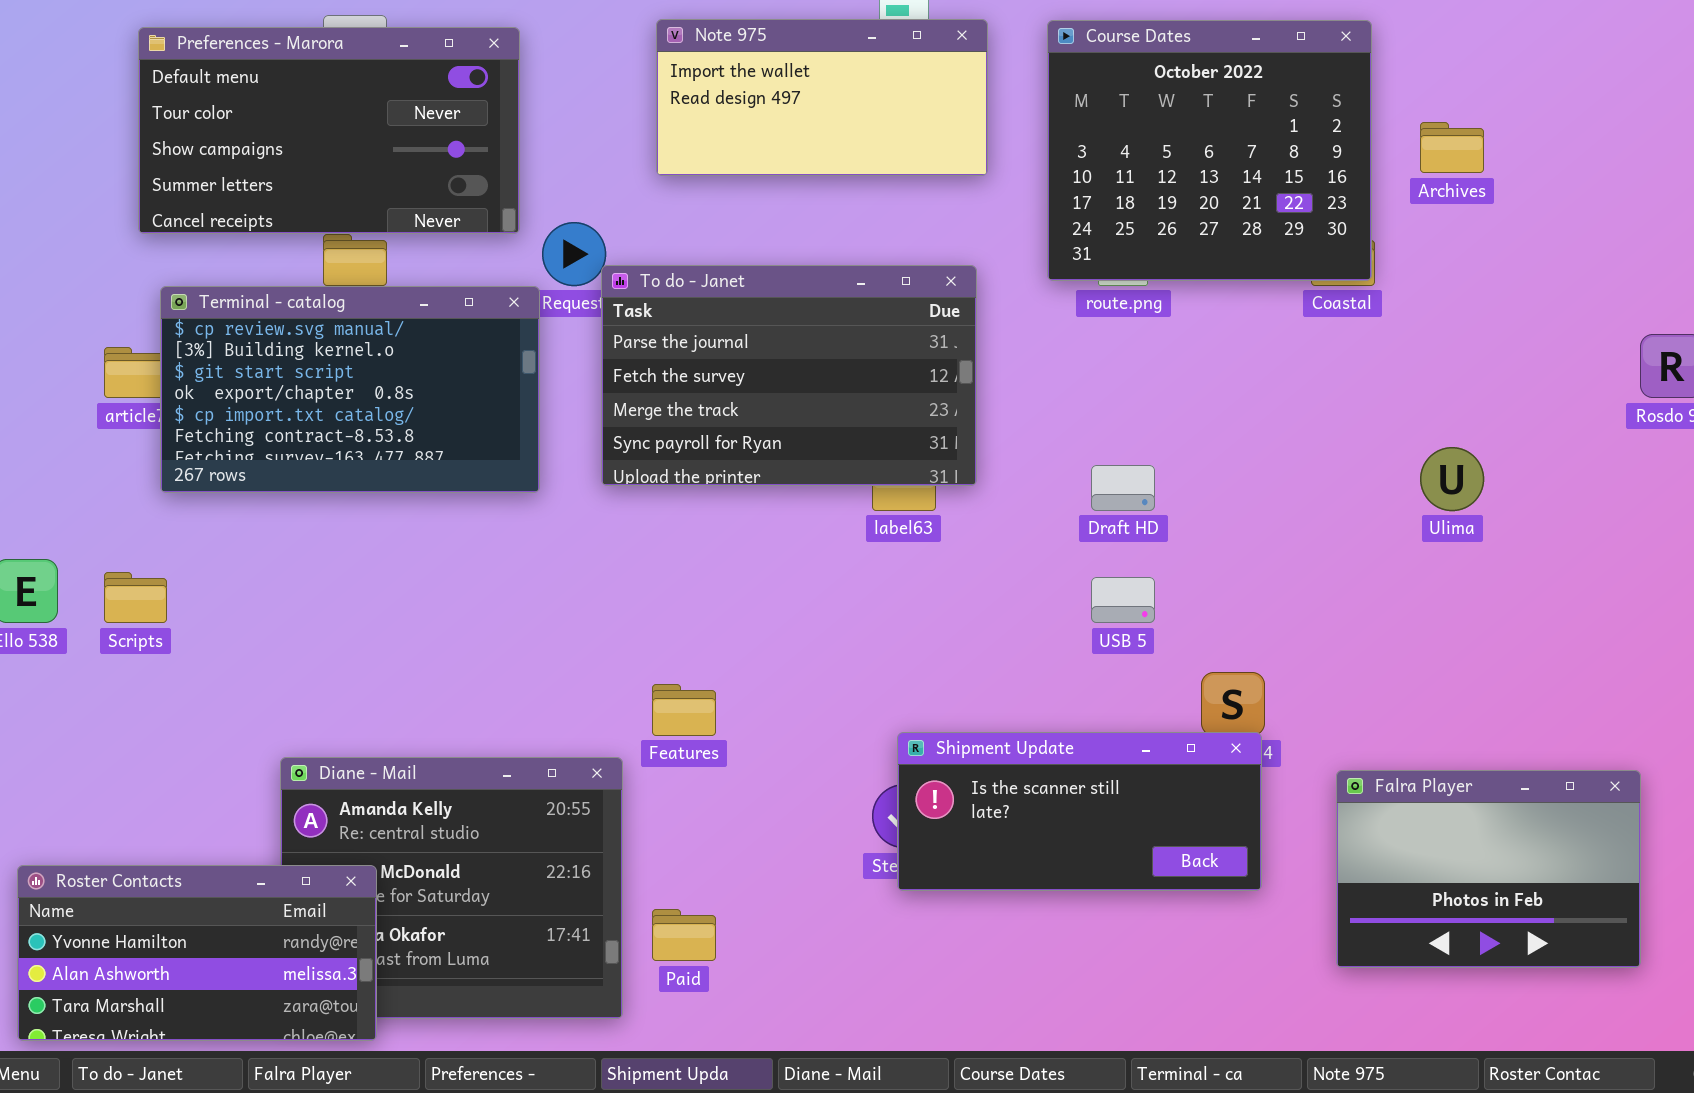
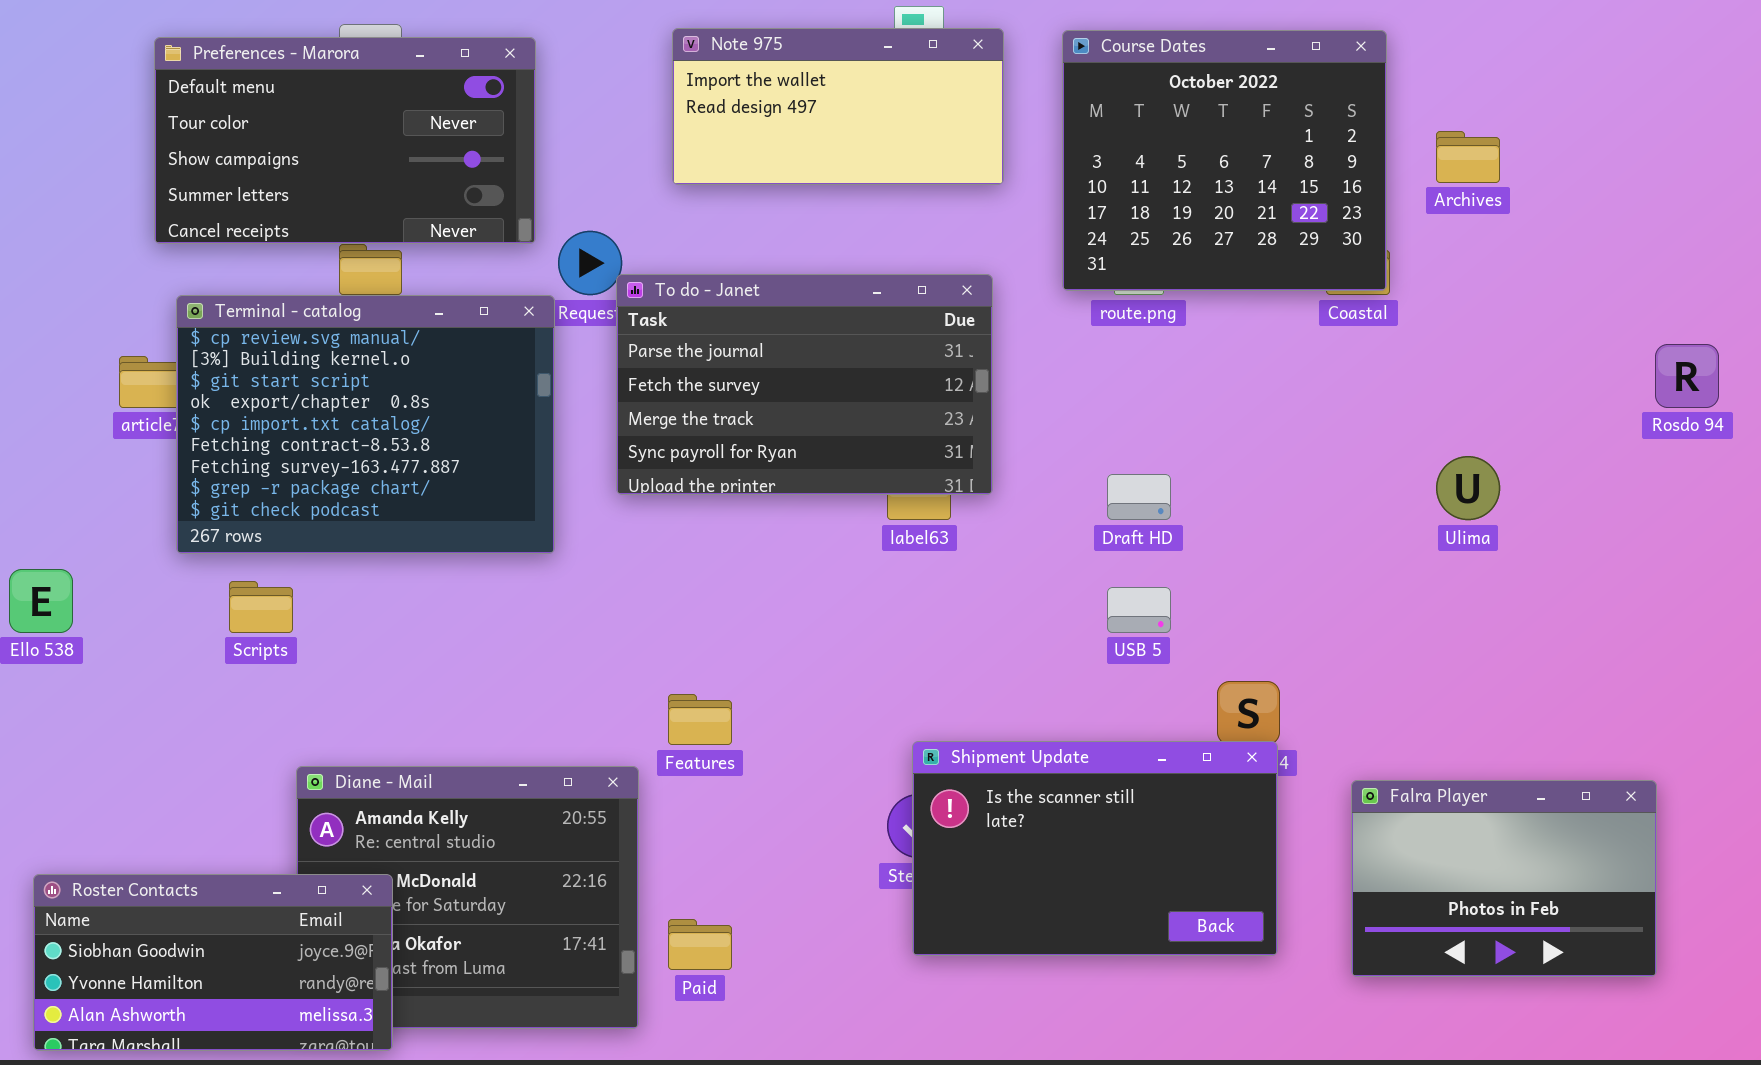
Terminal - catalog: [160,286,540,493] -> [176,295,555,554], resized
Scripts: [104,572,167,623] -> [229,581,293,633], moved
Shipment Update: [897,732,1262,891] -> [912,741,1278,956], resized
Roster Contacts: [17,865,377,1041] -> [33,874,393,1051], scrolled up 1 row

